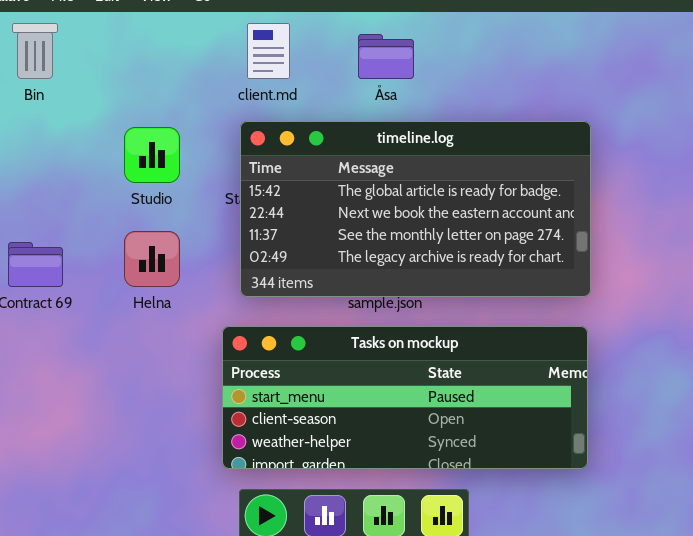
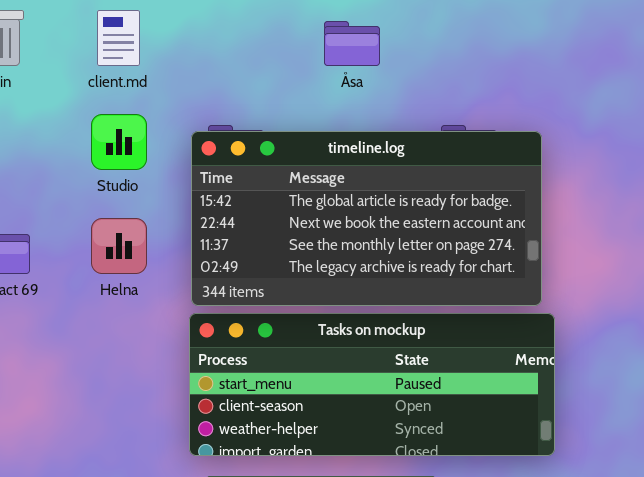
client.md: [247,23,290,79] -> [97,10,140,66], moved
timeline.log: [240,121,591,297] -> [191,131,542,306], moved

